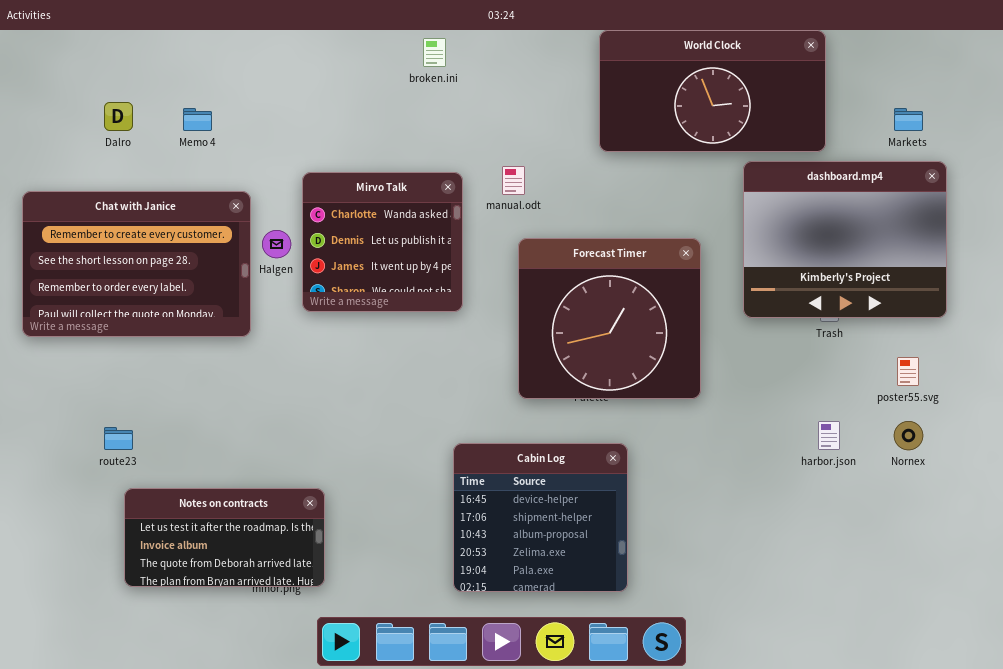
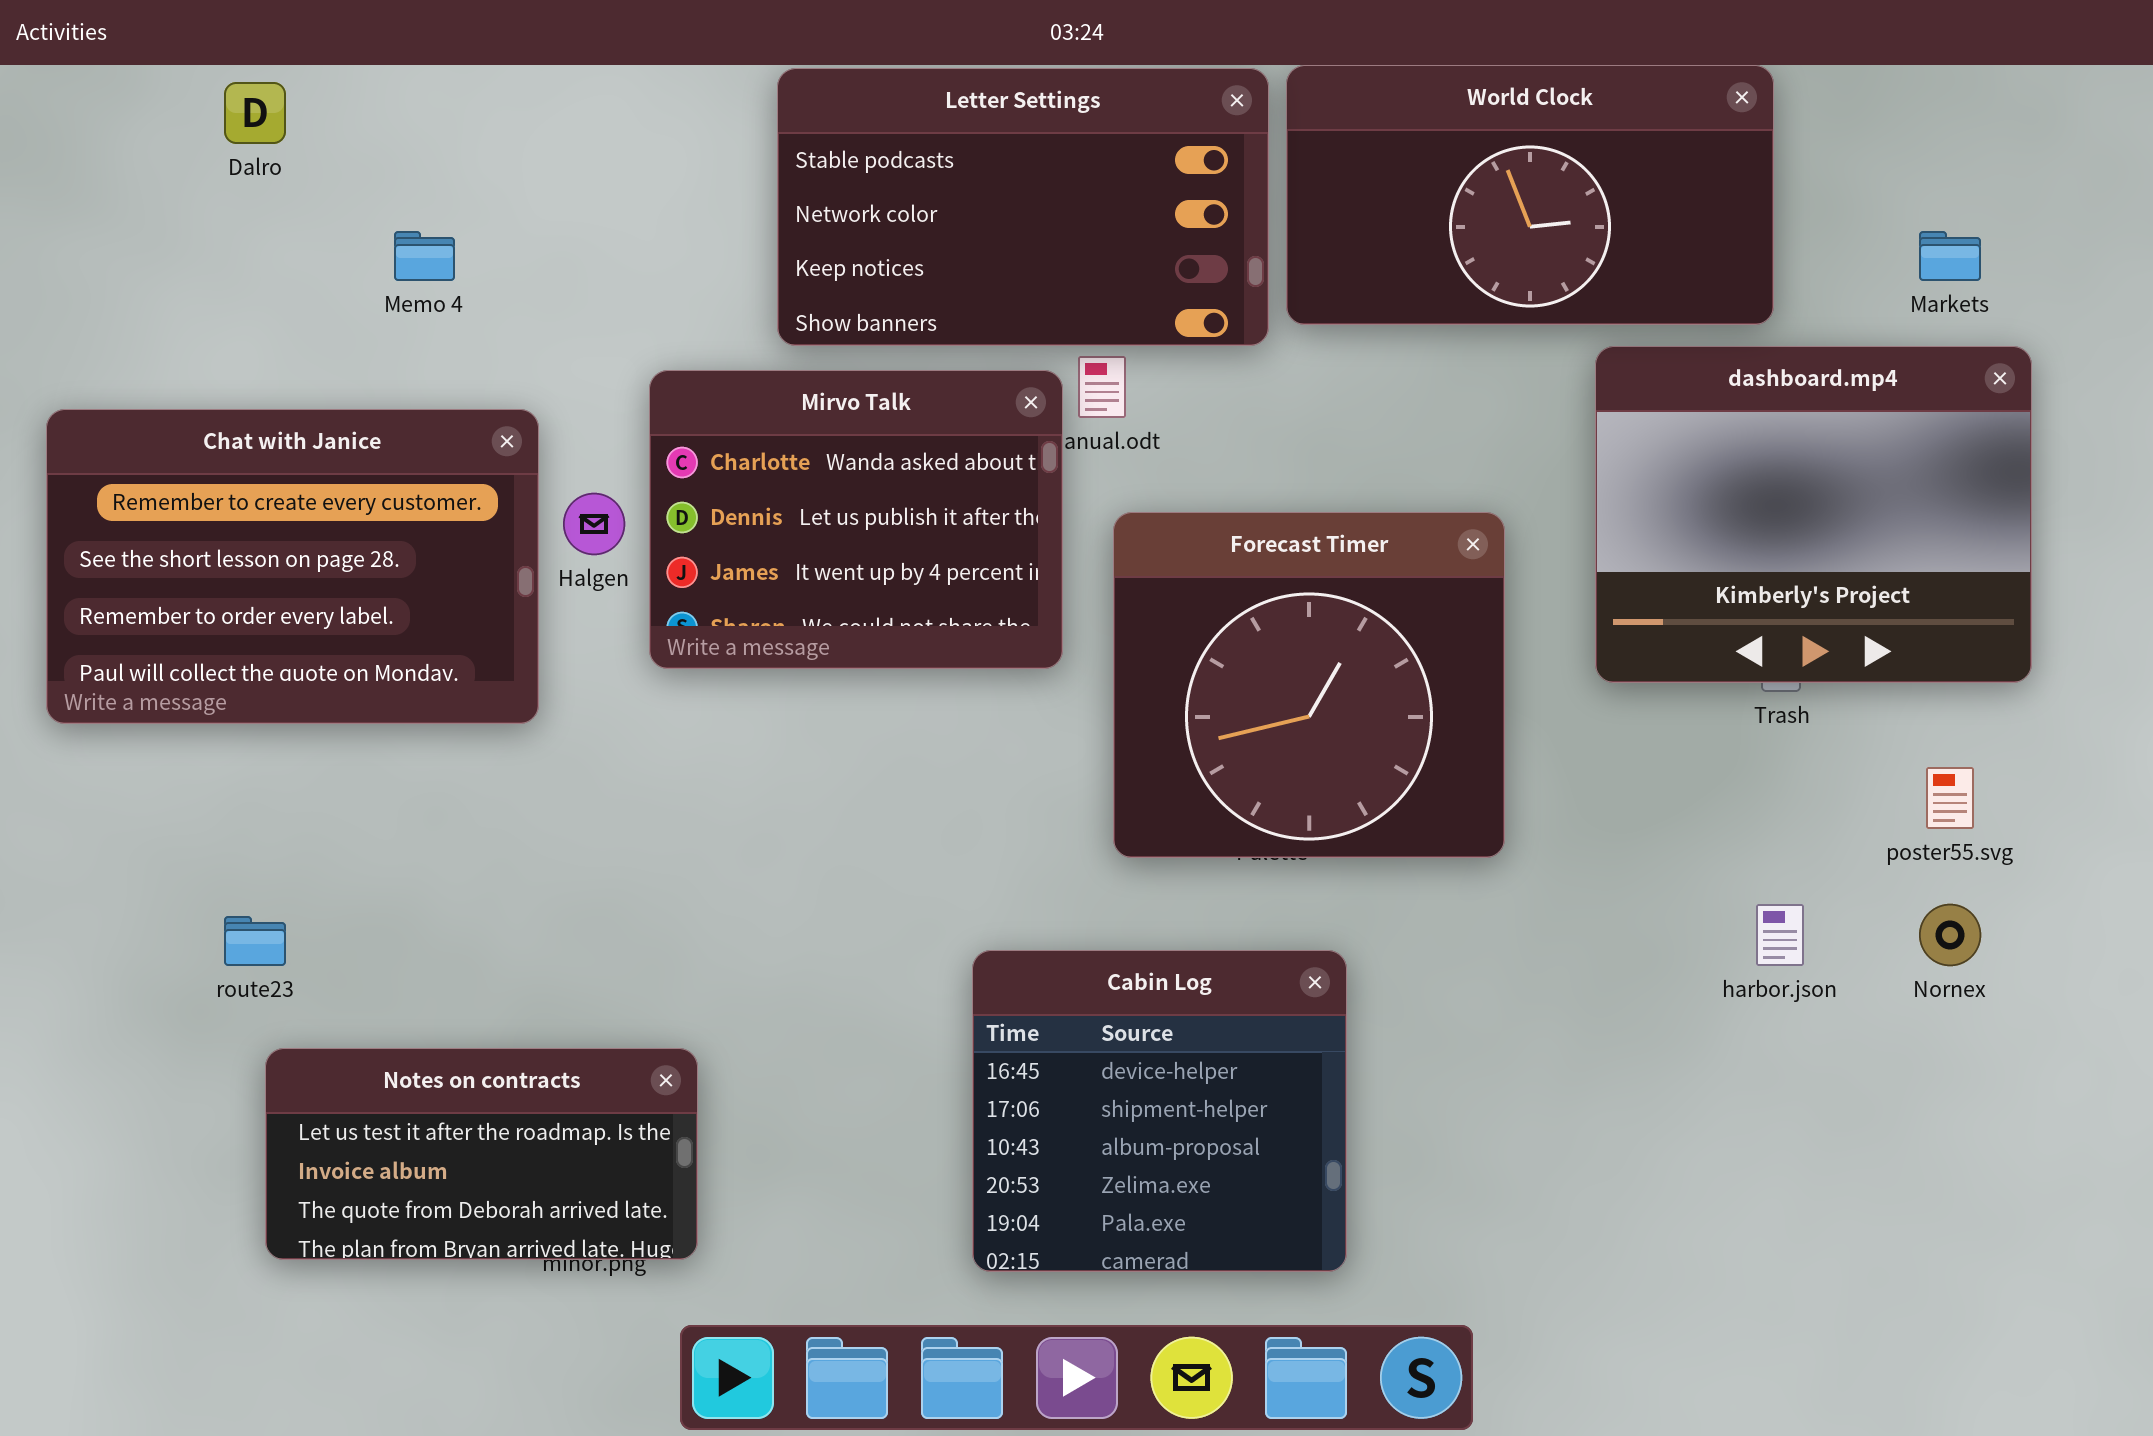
Letter Settings: none -> [777,68,1269,346], opened
Dalro: [104,102,133,131] -> [224,82,286,144], moved
Mirvo Talk: [302,172,463,312] -> [649,370,1063,669], resized

